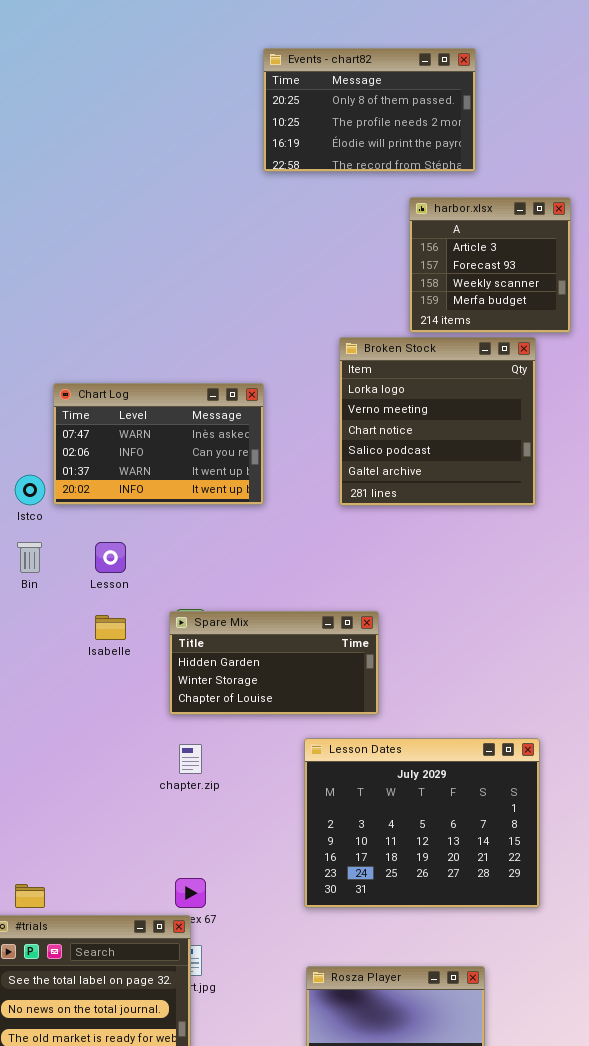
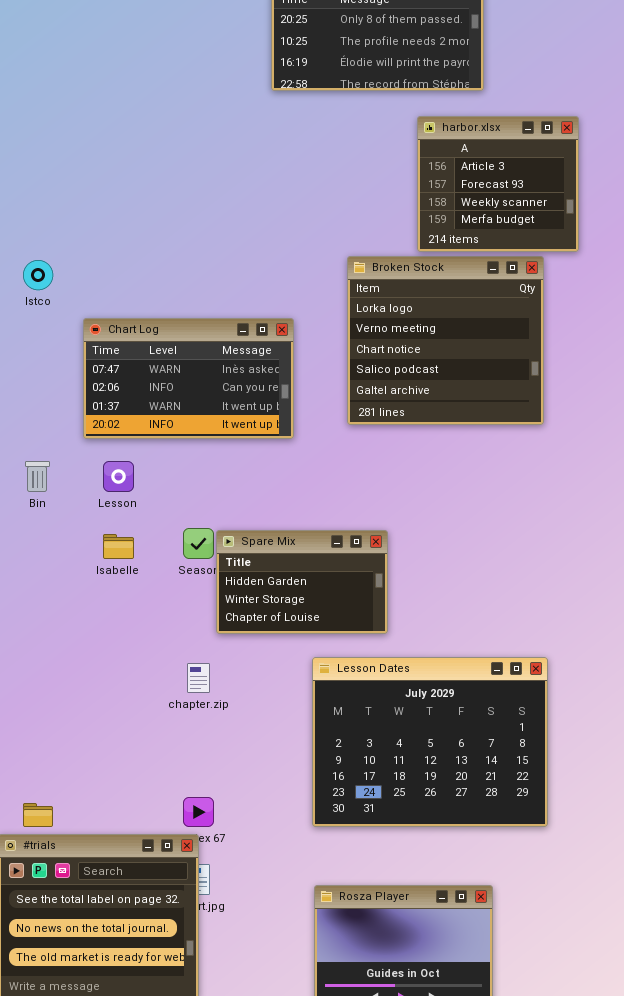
Chart Log: [53,383,264,505] -> [83,318,294,439], moved
Istco: [15,475,45,505] -> [23,260,53,290], moved
Spare Mix: [169,611,379,715] -> [216,530,388,634], resized

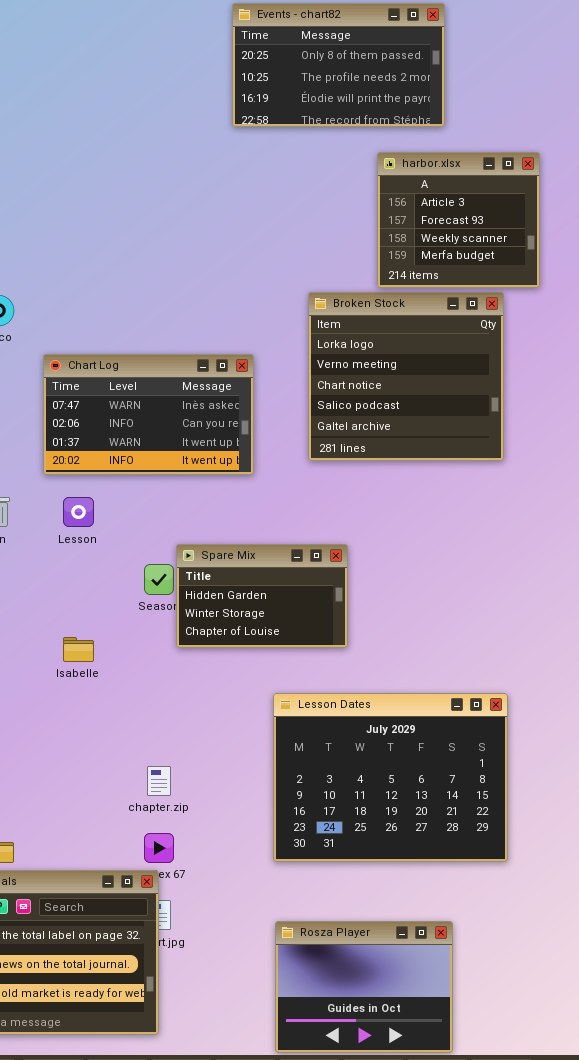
Spare Mix: [216,530,388,634] -> [176,544,348,648], moved
Isabelle: [103,534,134,559] -> [63,637,94,662], moved
chapter.zip: [187,663,210,693] -> [147,766,171,796], moved

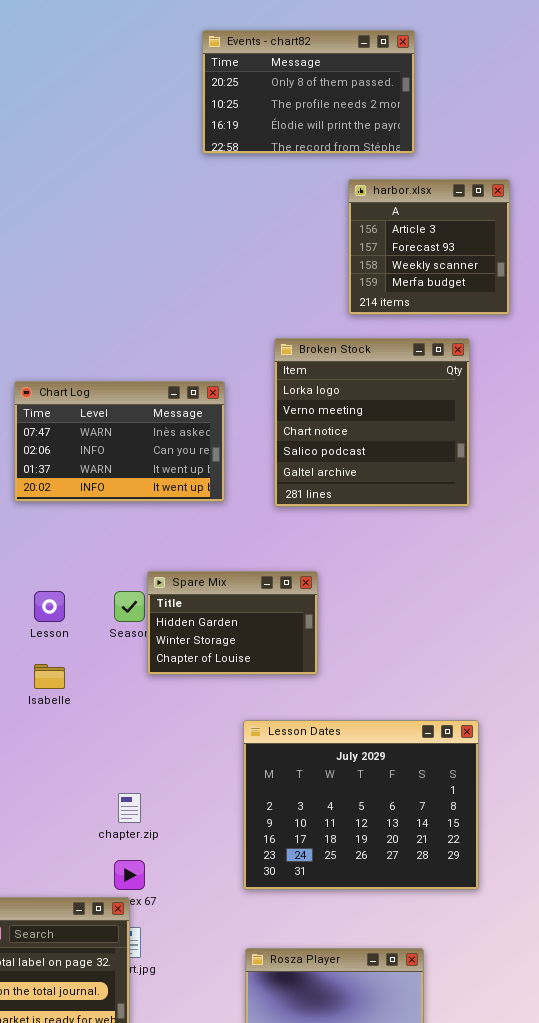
Broken Stock: [308,292,504,461] -> [274,338,470,507], moved
Lesson: [63,497,94,527] -> [34,591,65,622], moved

